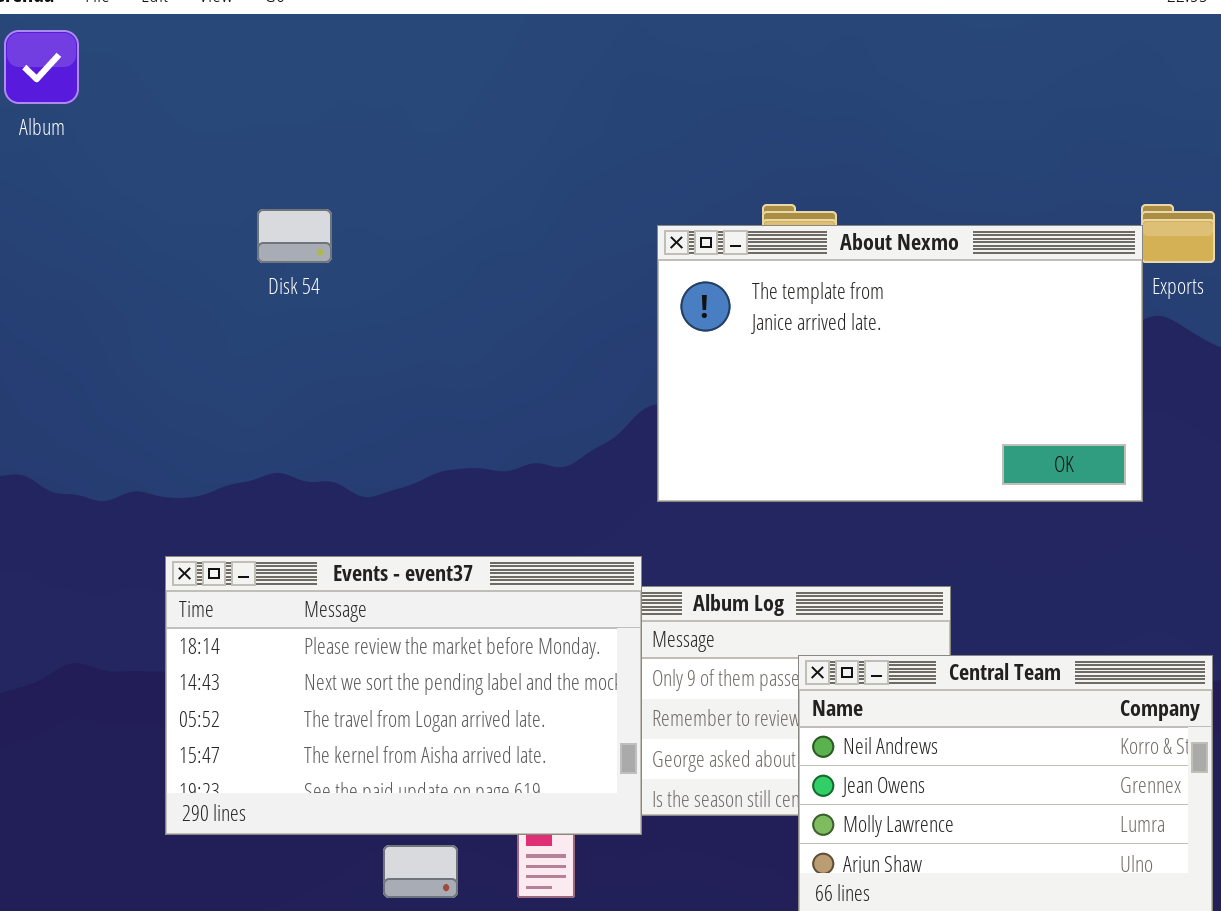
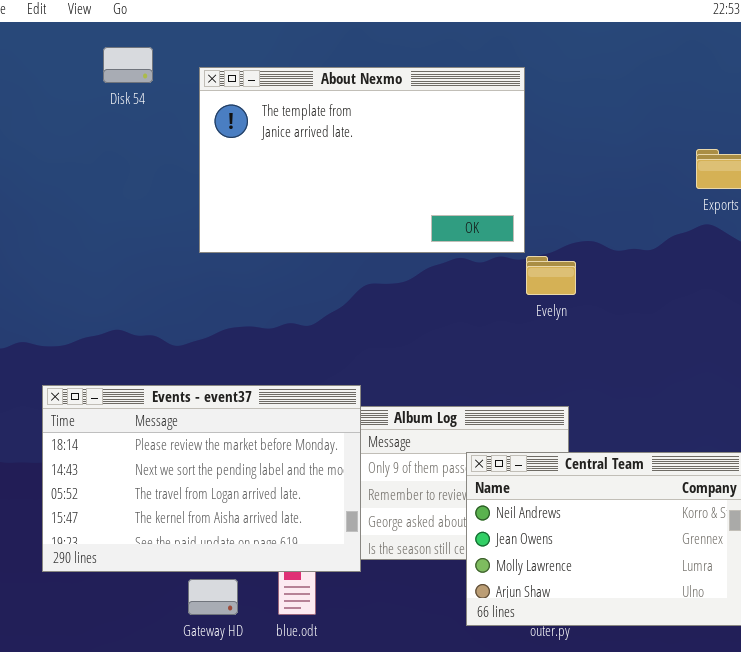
Disk 54: [257,209,332,263] -> [103,47,153,83], moved
About Nexmo: [657,225,1143,502] -> [199,67,525,253], moved

